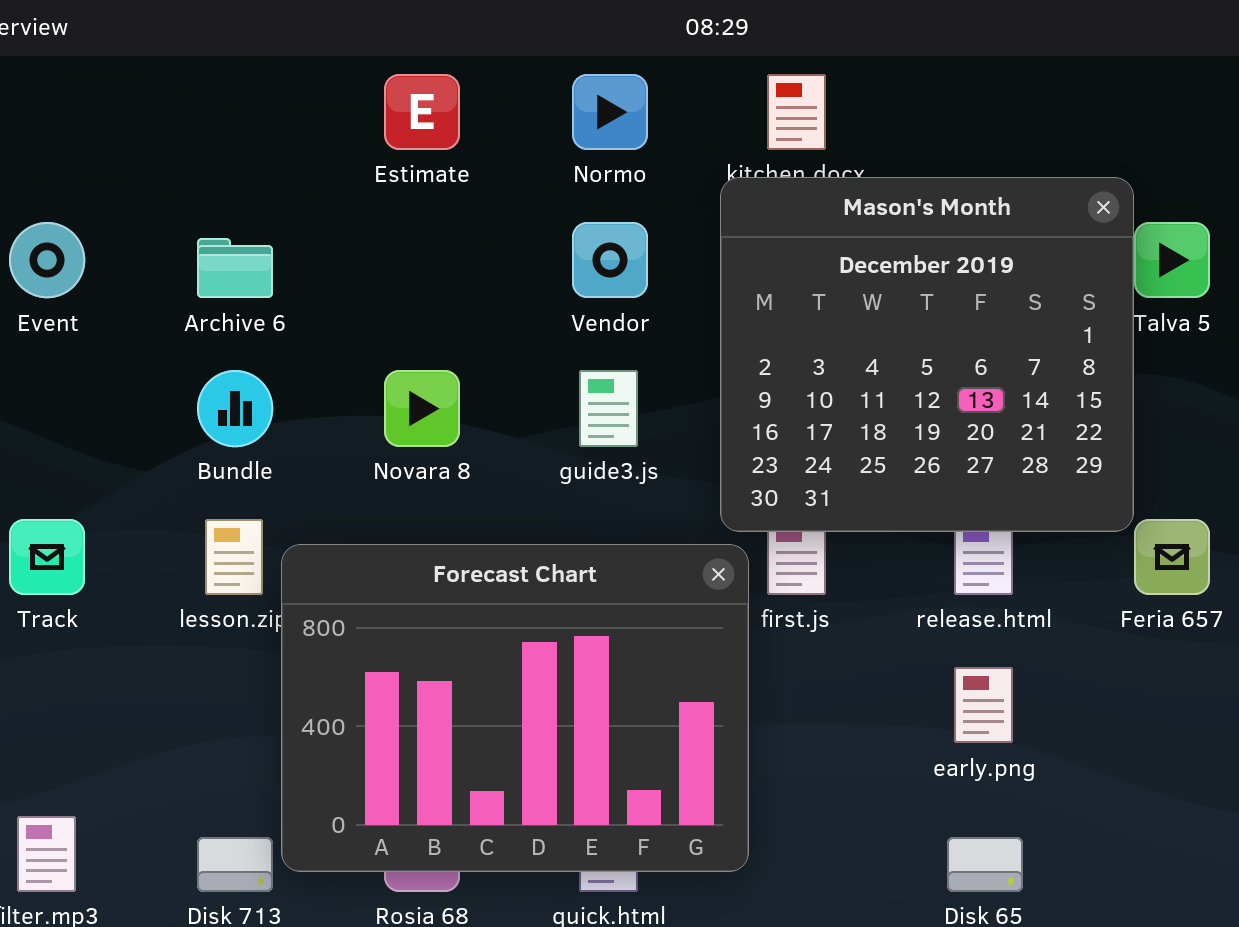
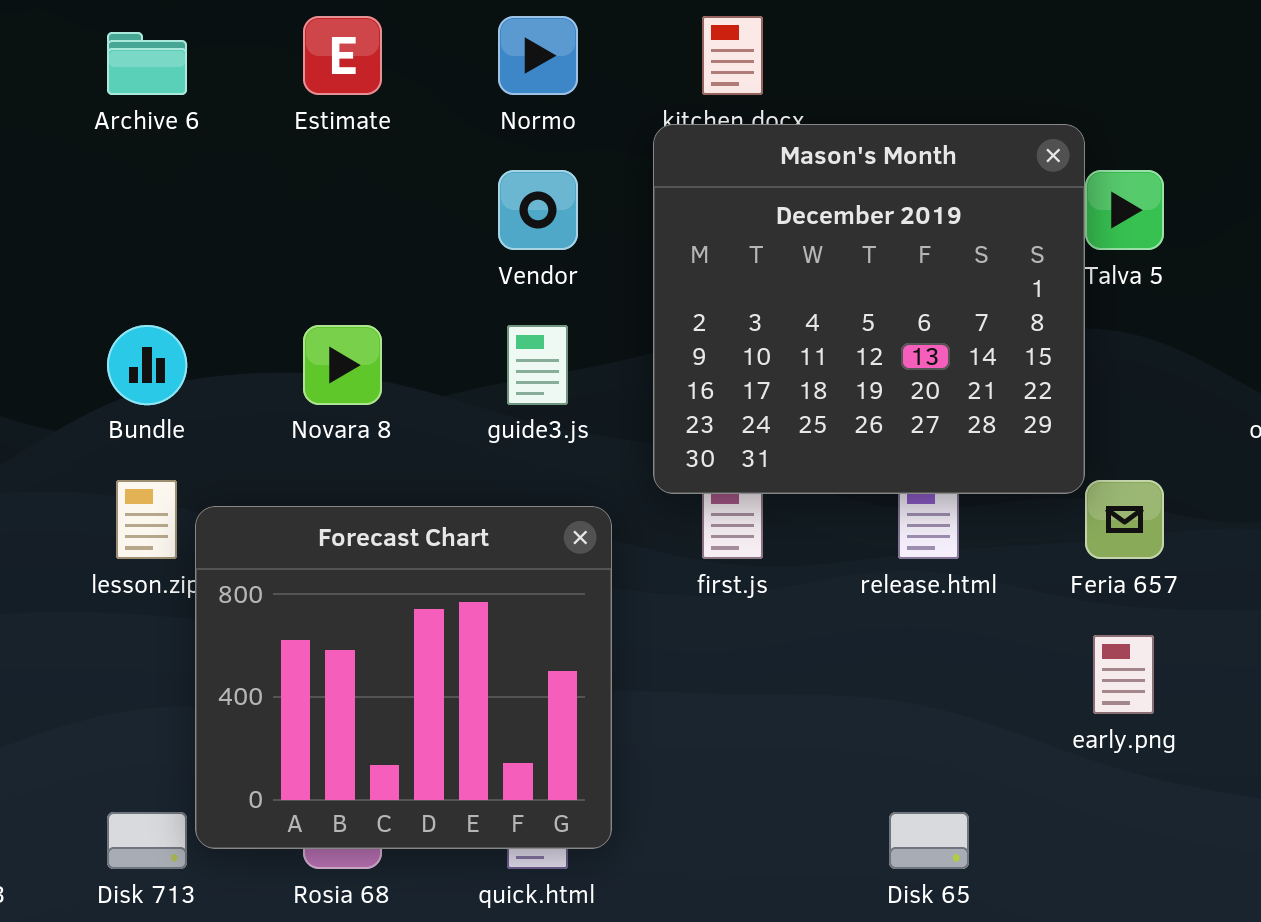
Archive 6: [197,238,273,298] -> [107,32,187,95], moved
Forecast Chart: [281,544,749,872] -> [195,506,612,849], resized
early.png: [954,667,1013,743] -> [1093,635,1154,714], moved

